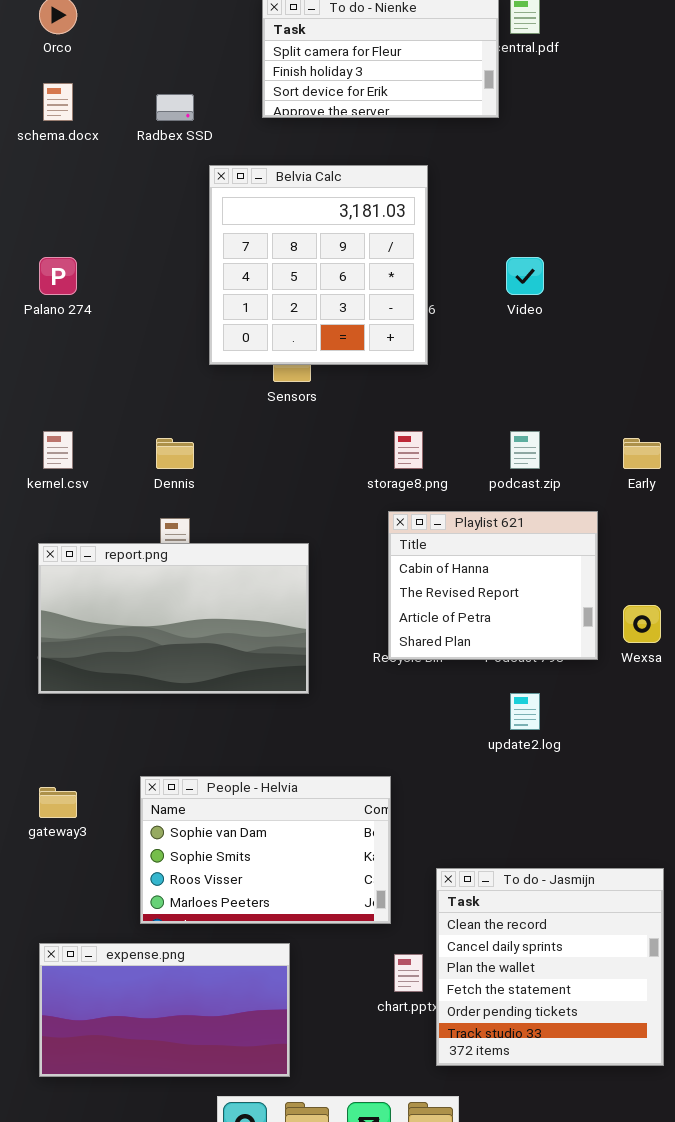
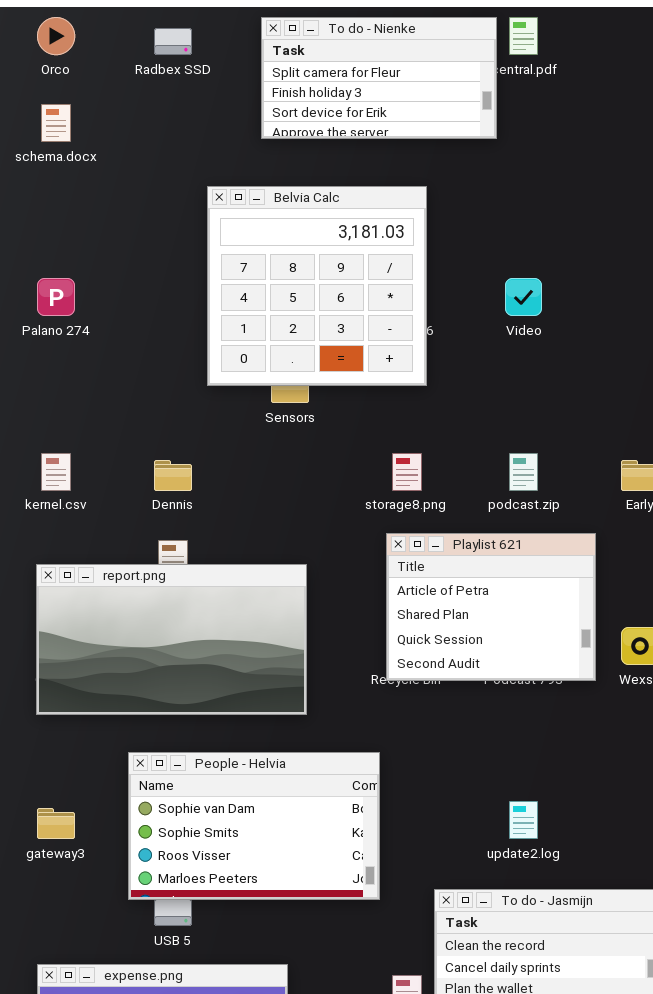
Radbex SSD: [156,94,194,121] -> [154,28,192,55], moved
Playlist 621: [388,511,598,660] -> [386,533,596,681], scrolled down 2 rows
update2.log: [510,693,540,730] -> [509,801,538,839], moved
People - Helvia: [140,776,391,924] -> [128,752,380,900], moved

